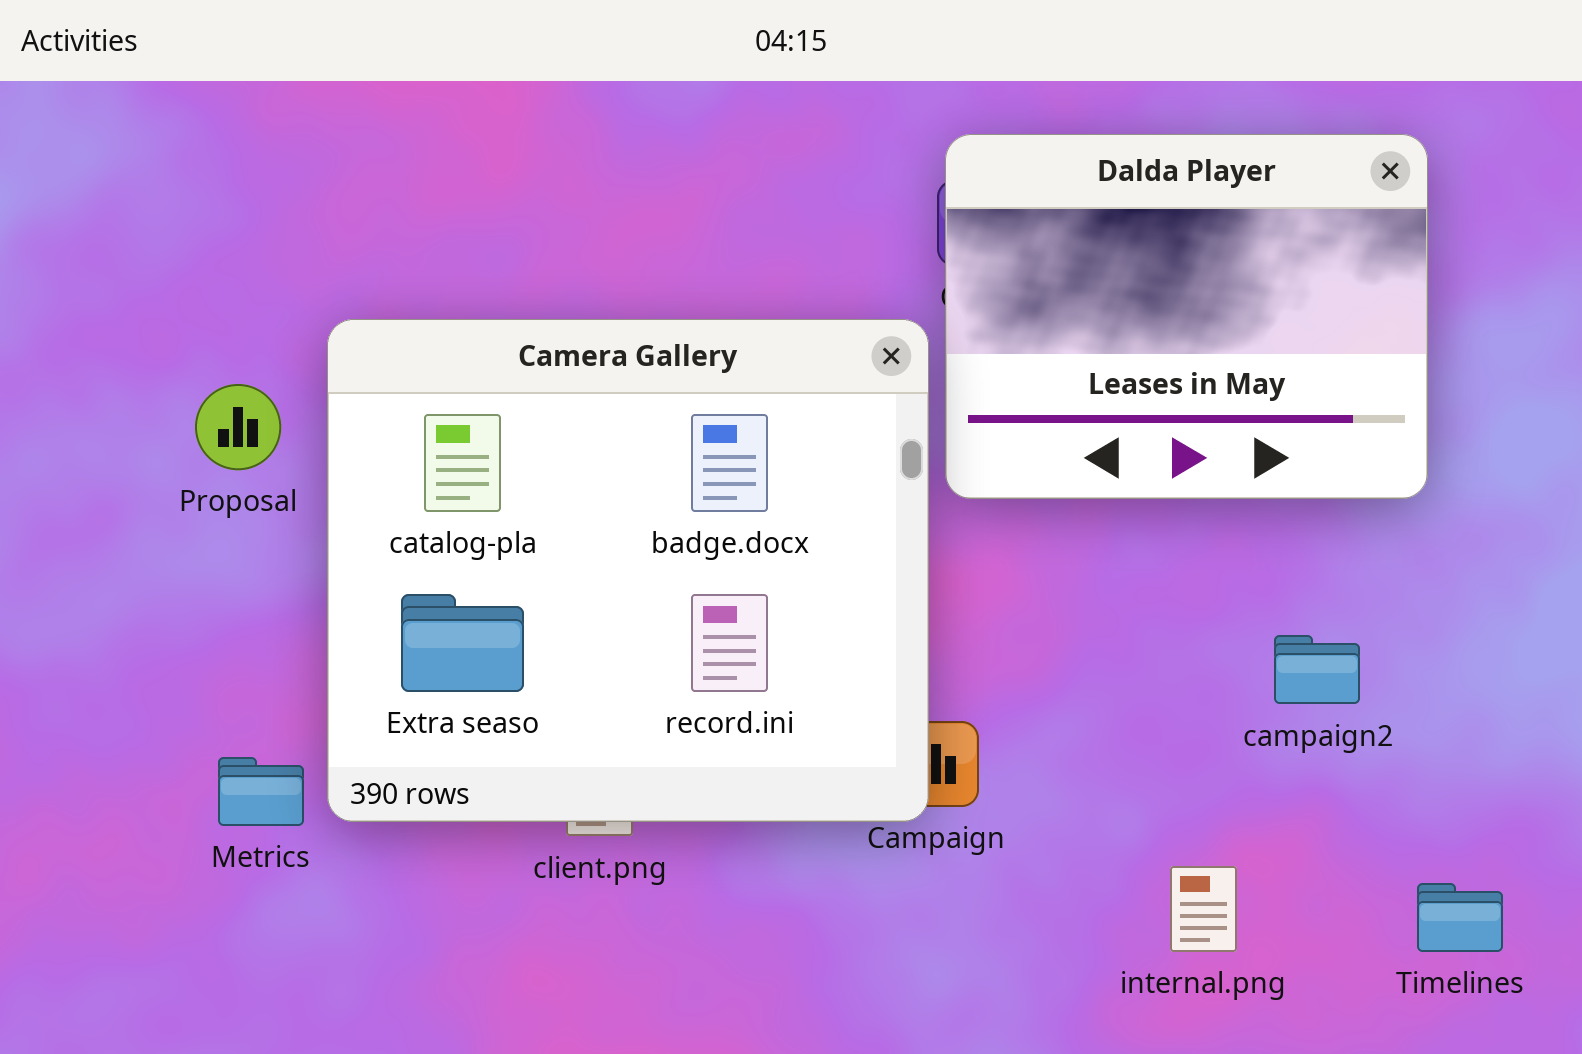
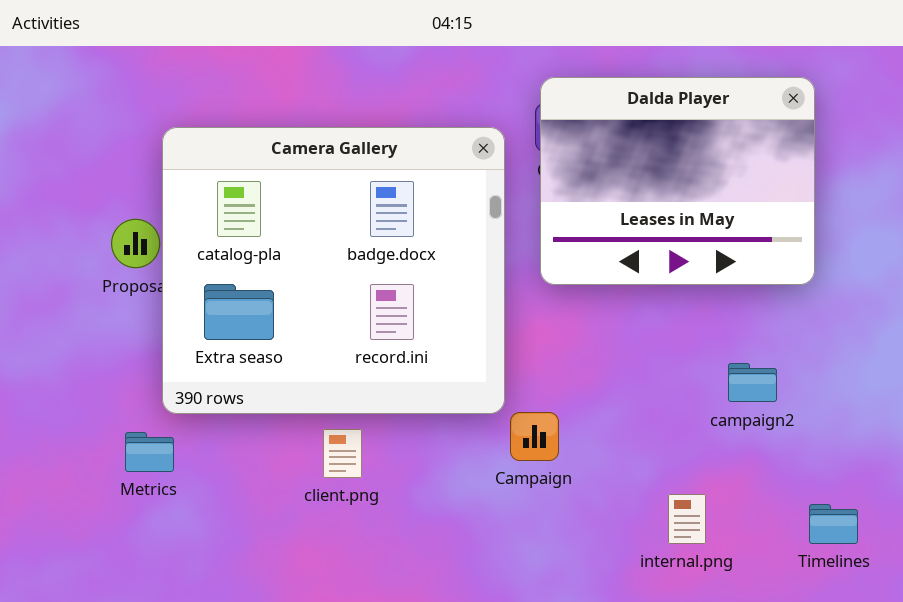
Camera Gallery: [327,319,929,822] -> [162,127,505,414], moved

